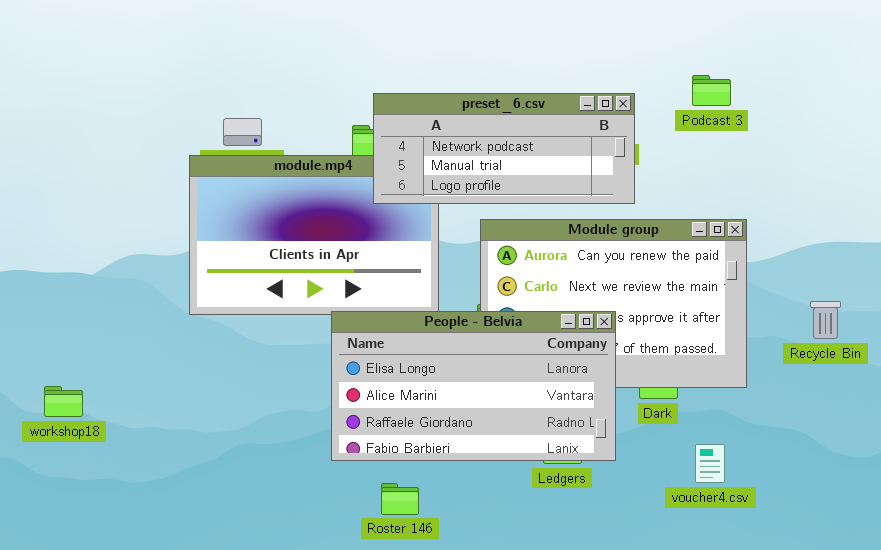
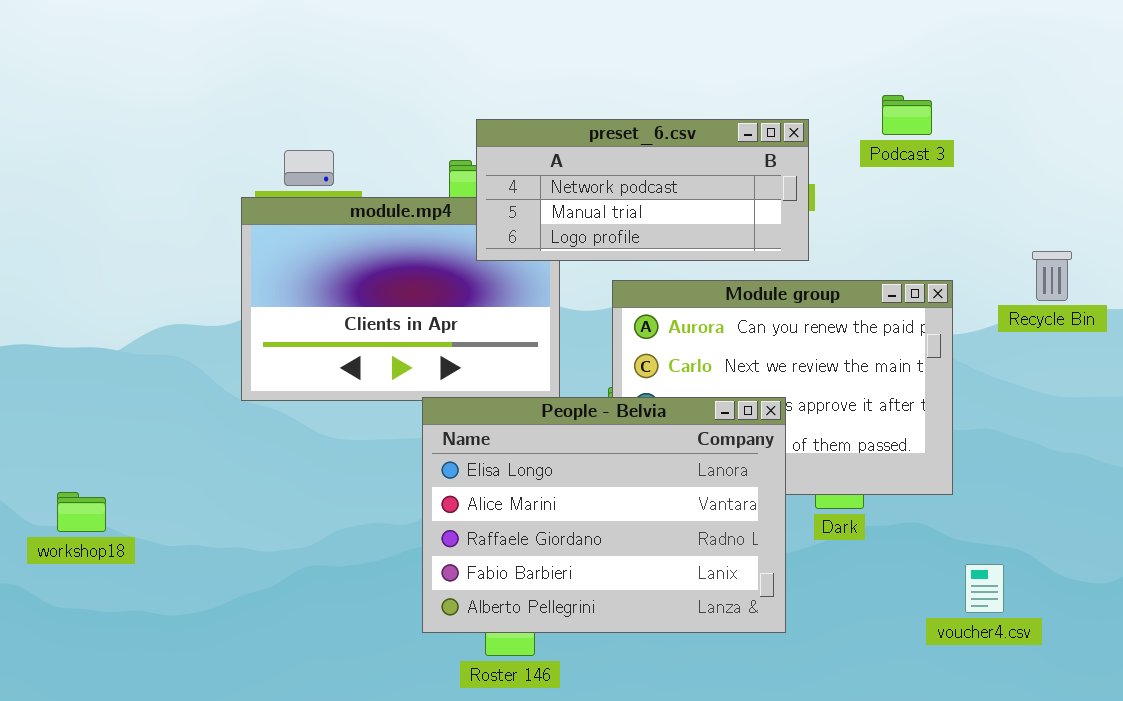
Recycle Bin: [810,301,841,339] -> [1032,251,1072,301], moved
People - Belvia: [331,311,616,461] -> [422,397,786,633], resized
voucher4.csv: [695,444,725,483] -> [965,564,1004,613], moved

